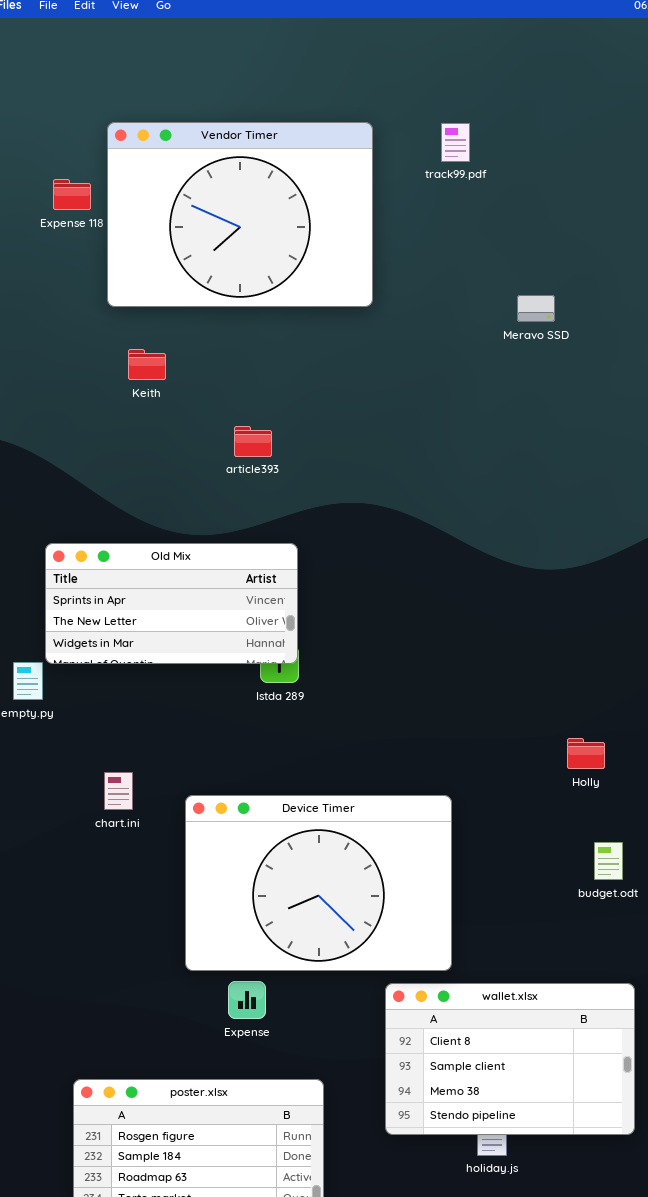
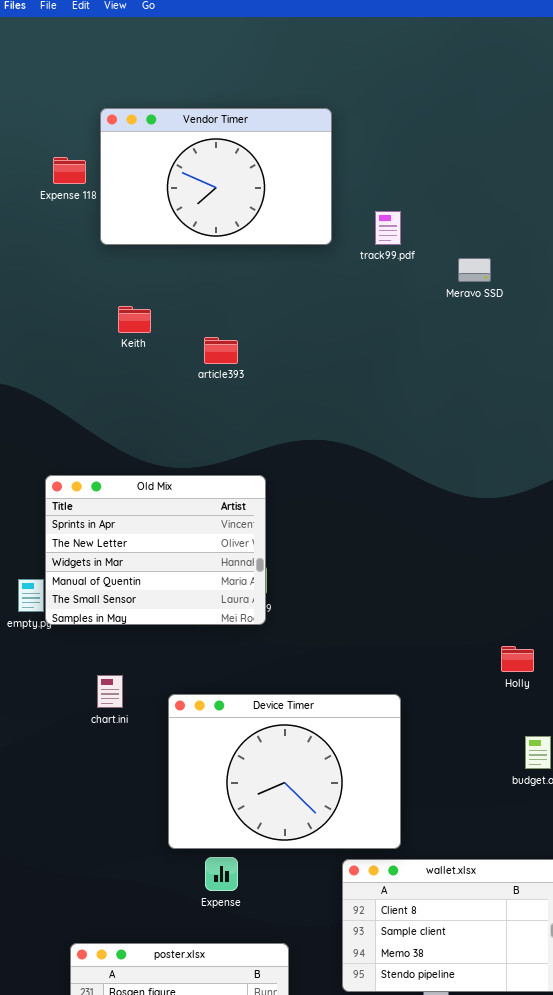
Vendor Timer: [107,122,373,307] -> [100,108,332,245], resized
track99.pdf: [441,123,470,162] -> [375,211,401,245], moved
article393: [234,426,272,457] -> [204,337,238,364], moved
Old Mix: [45,543,298,664] -> [45,475,266,625], resized

